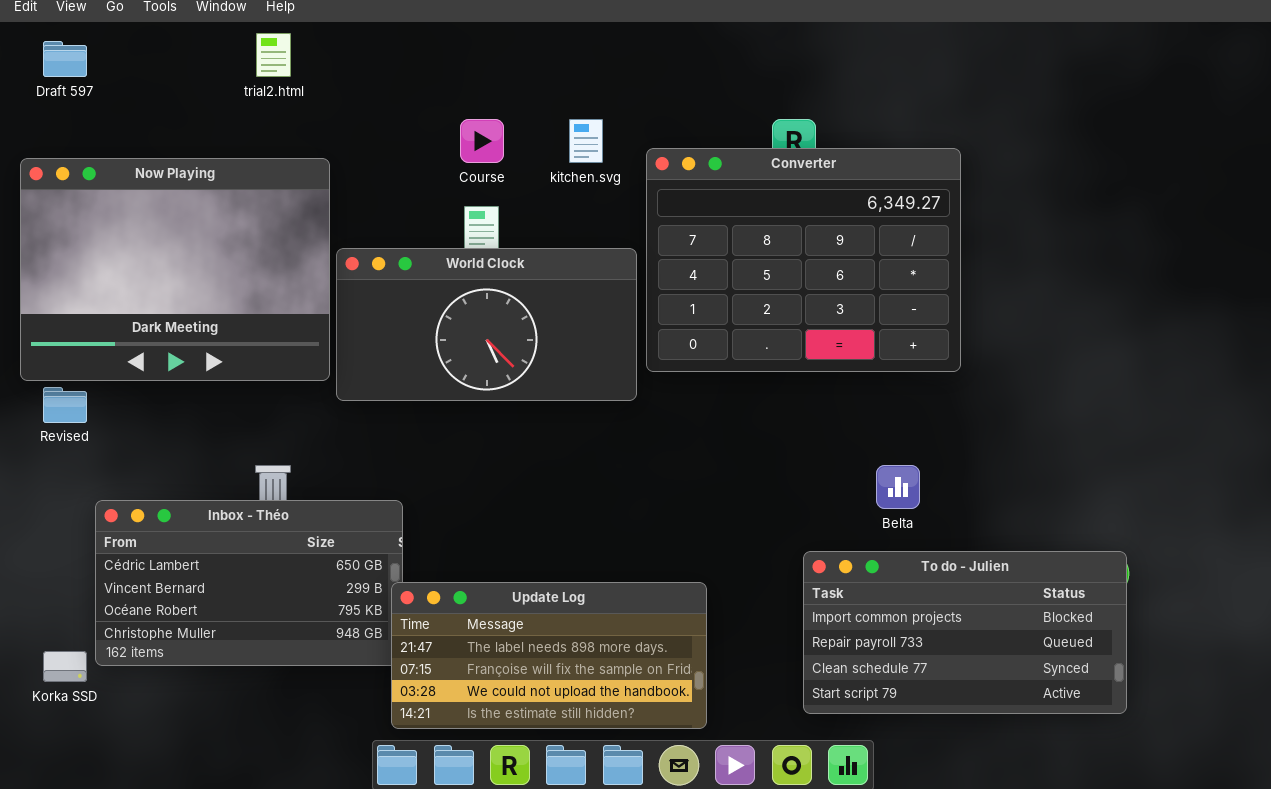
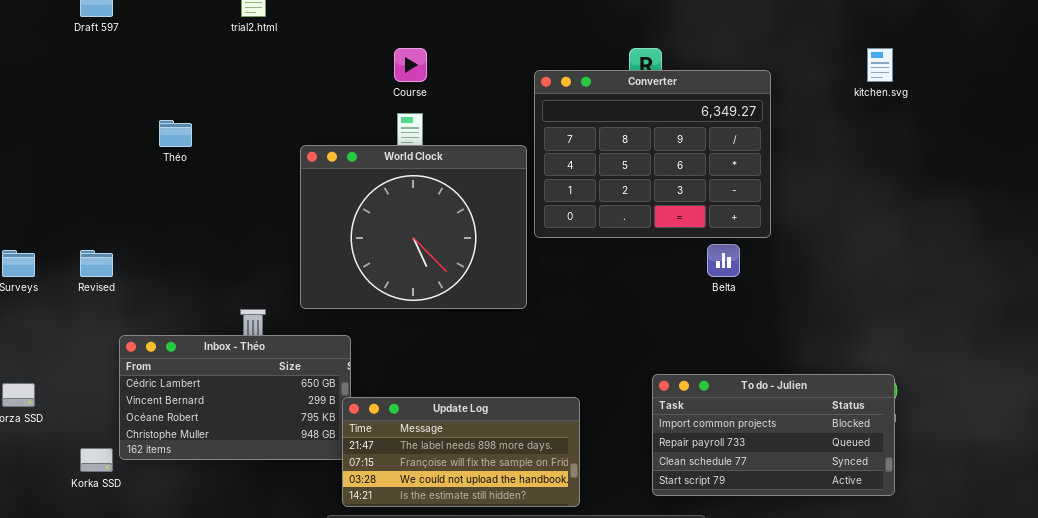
kitchen.svg: [569,119,603,163] -> [867,48,893,82], moved
Now Playing: [20,158,330,381] -> none, closed
World Clock: [336,248,637,401] -> [300,145,527,309], resized
Belta: [876,465,920,509] -> [707,244,740,277], moved

